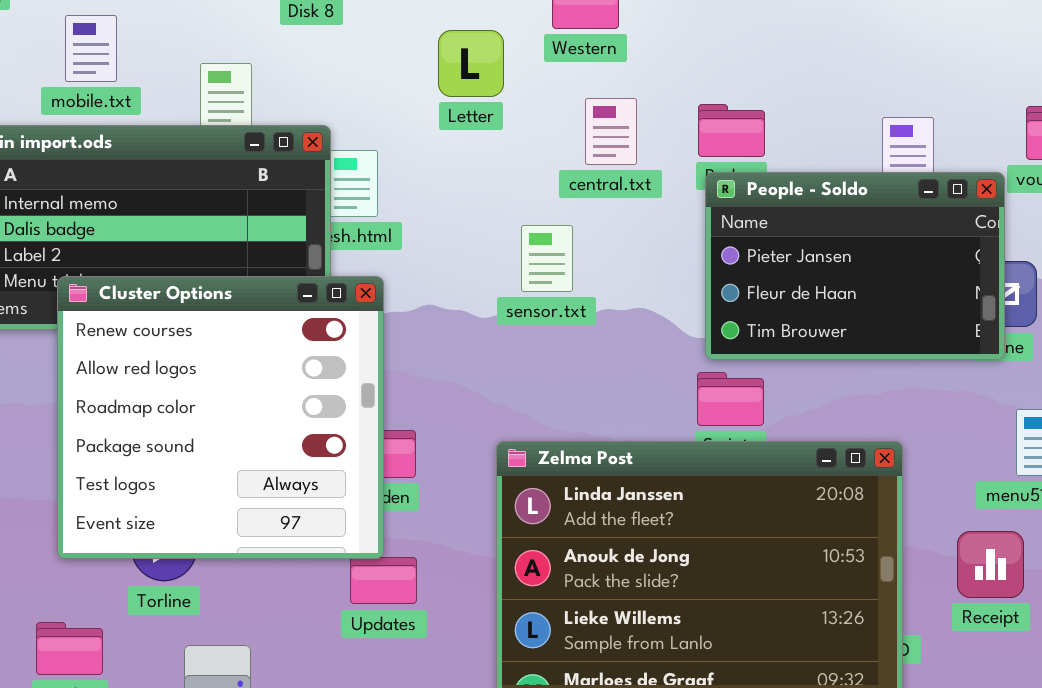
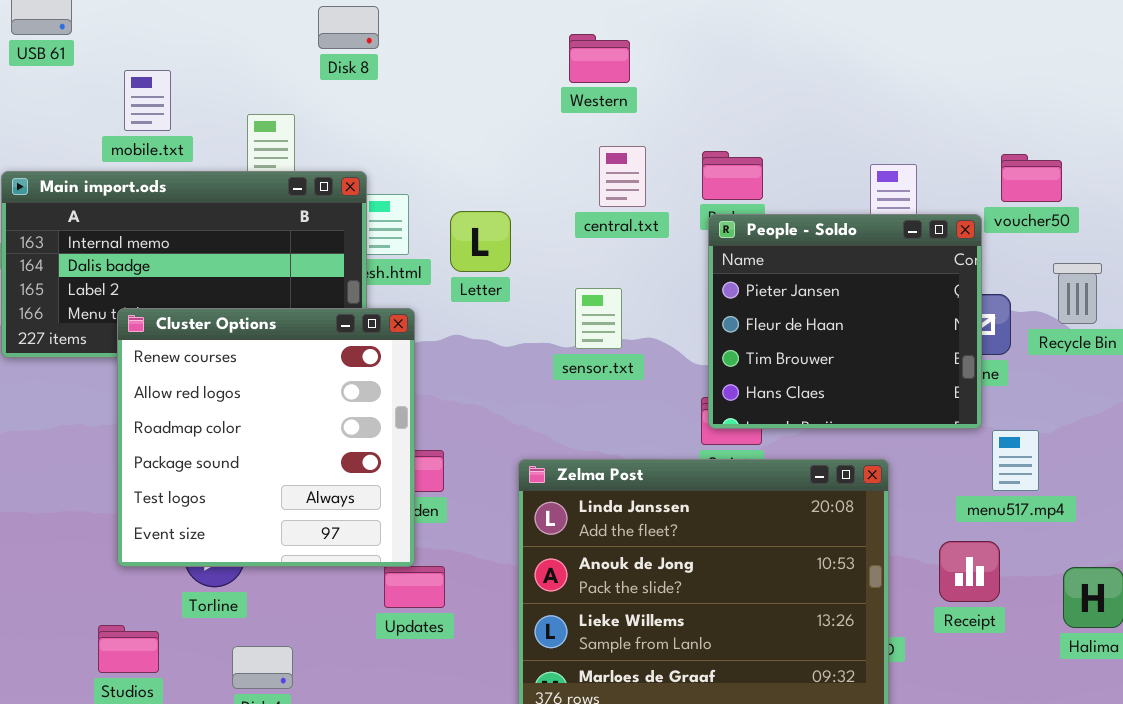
Letter: [438,30,504,97] -> [450,211,511,272], moved
People - Soldo: [705,172,1005,360] -> [708,214,982,429], resized
sensor.txt: [521,225,573,292] -> [575,288,622,349], moved

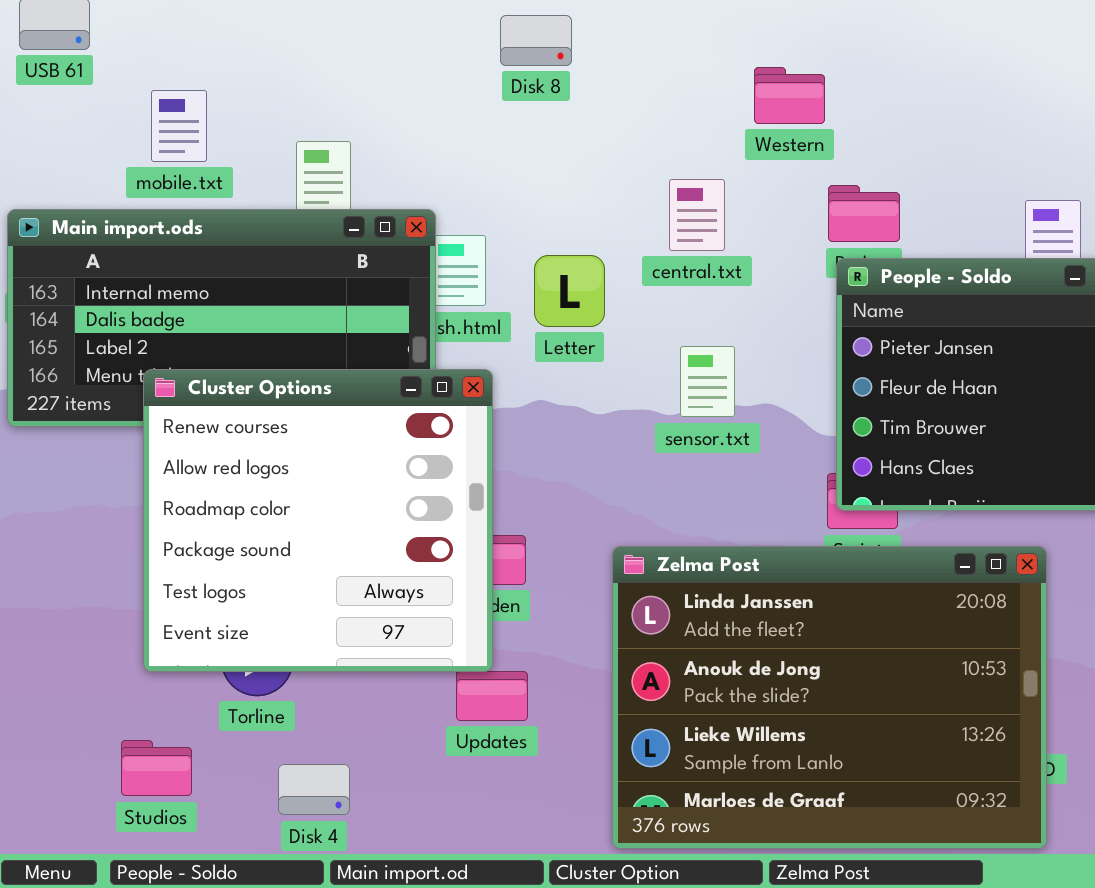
Disk 8: [318,6,379,49] -> [500,15,572,66], moved
Western: [569,34,630,83] -> [754,67,825,124], moved
central.txt: [599,146,646,207] -> [669,179,725,251], moved

